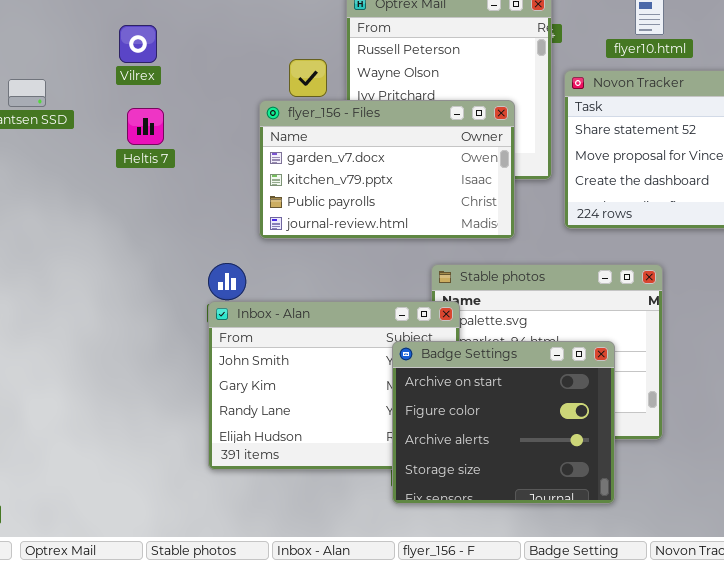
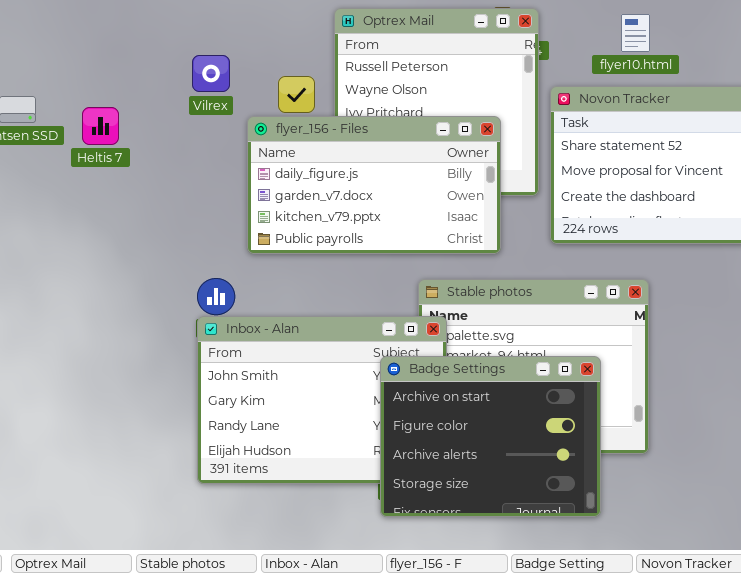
Vilrex: [119,25,157,63] -> [192,55,230,92], moved
flyer_156 - Files: [259,100,515,239] -> [247,116,501,254], scrolled up 1 row
Heltis 7: [127,108,164,145] -> [82,107,119,145], moved

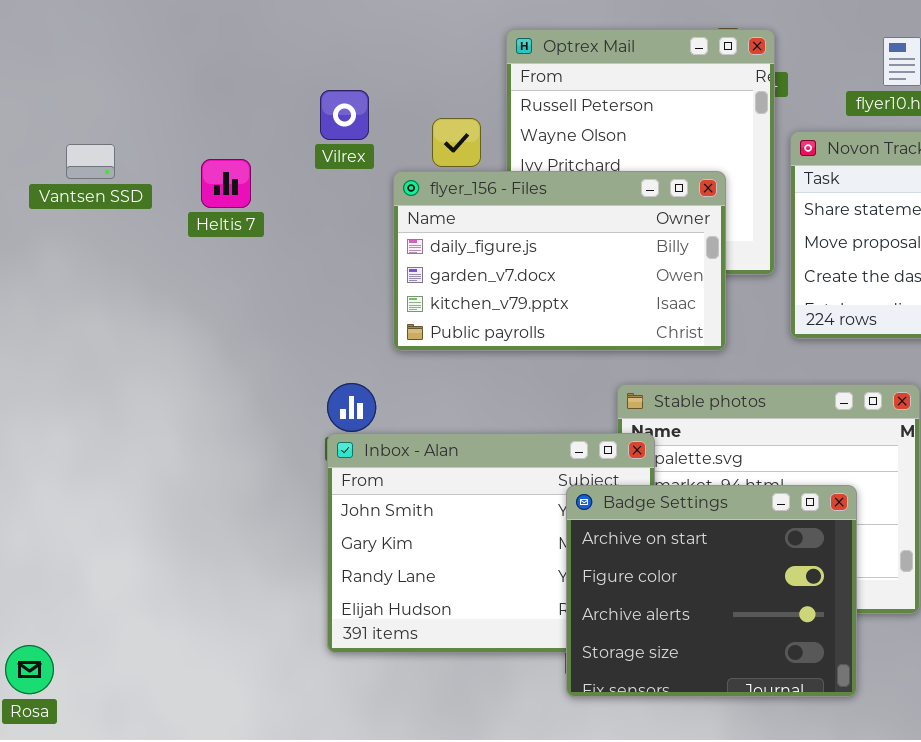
Heltis 7: [82,107,119,145] -> [201,159,251,208], moved

